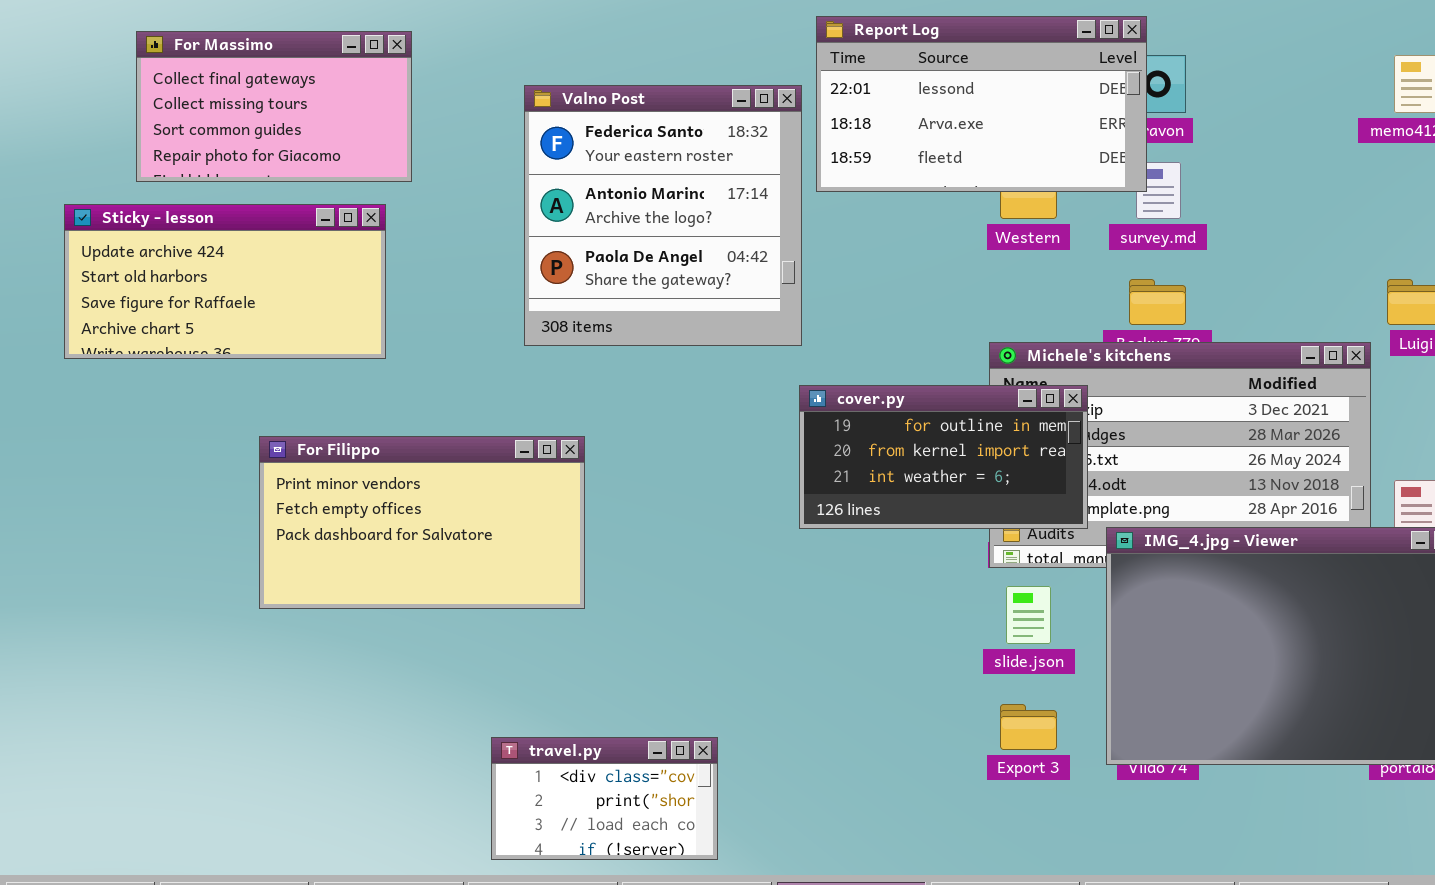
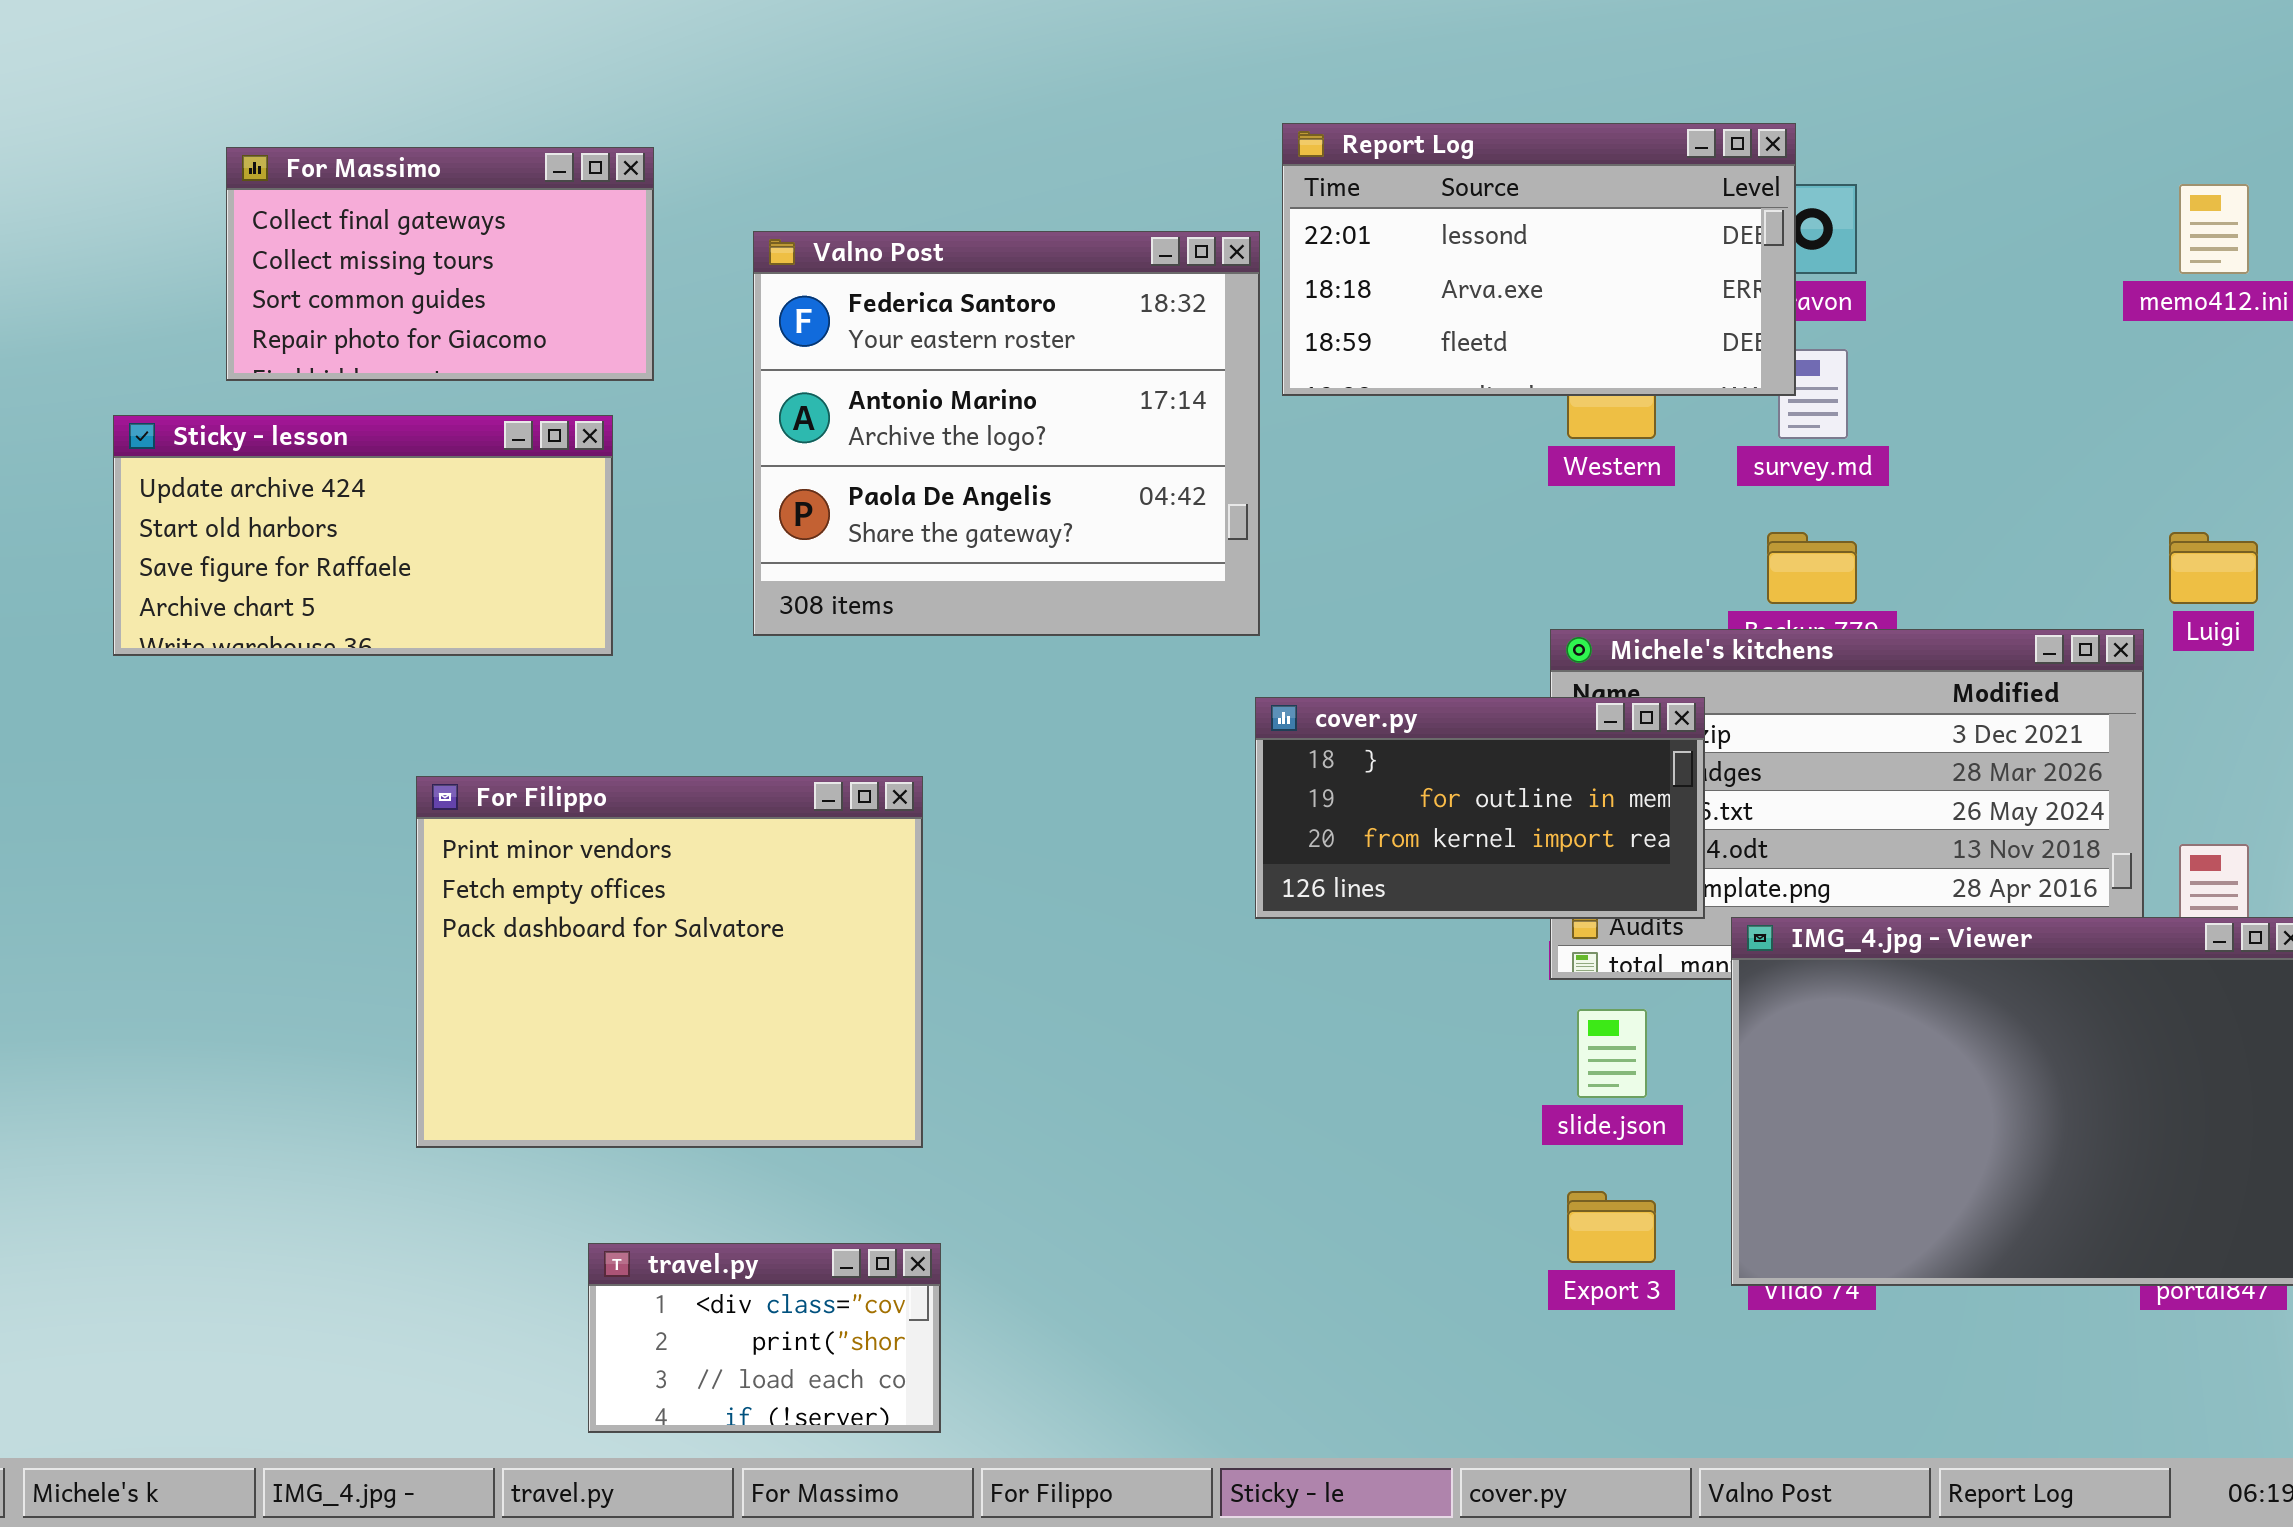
Valno Post: [524,85,802,346] -> [753,231,1260,636], resized
cover.py: [799,385,1088,529] -> [1255,697,1705,919], scrolled up 1 row
For Filippo: [259,436,585,609] -> [416,776,923,1148], resized
travel.py: [491,737,718,860] -> [588,1243,941,1433], moved

